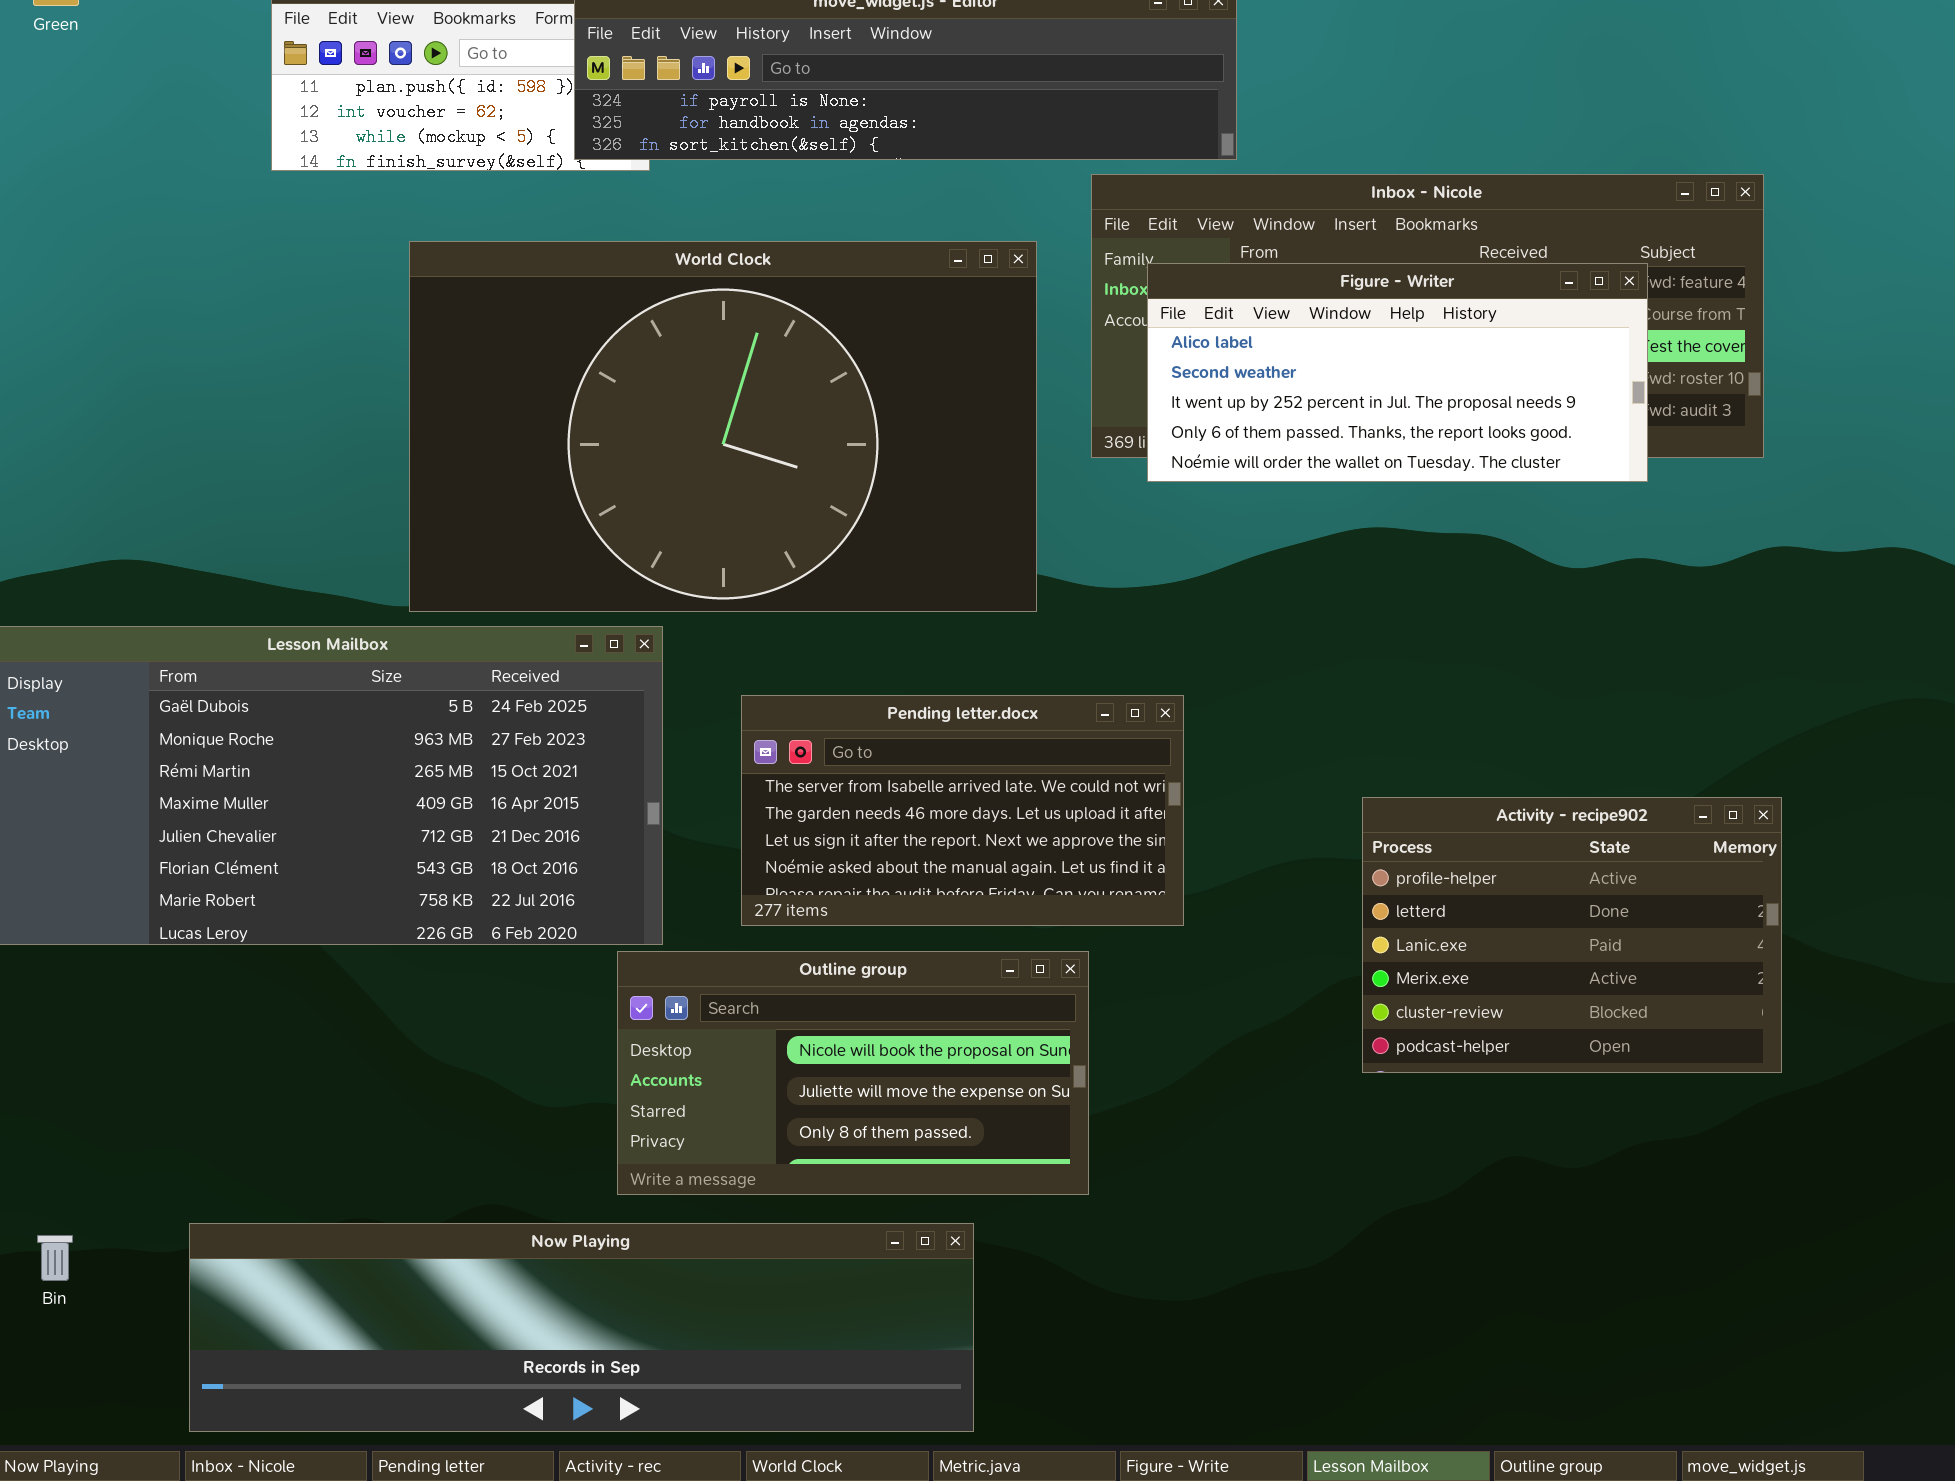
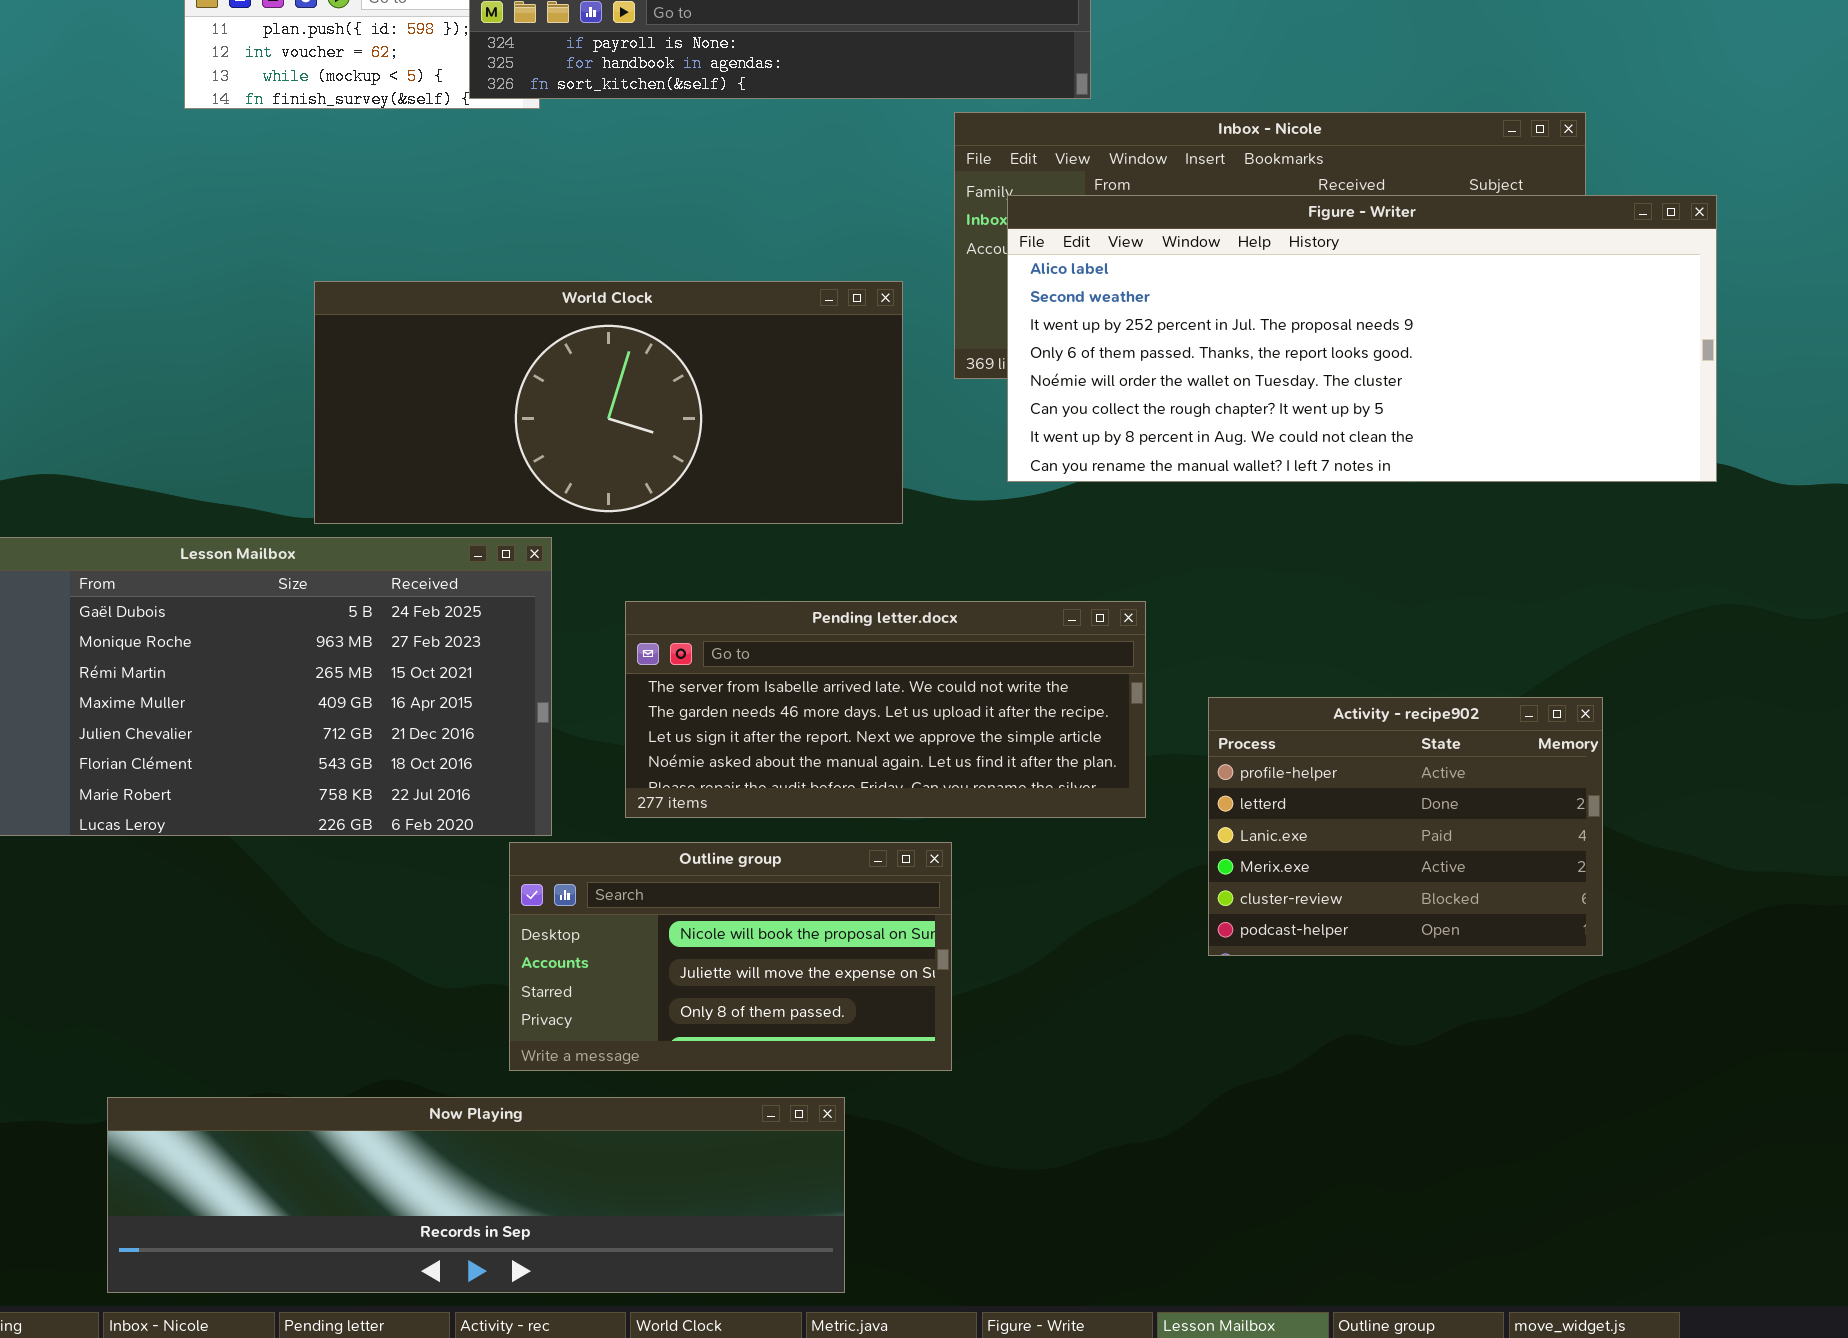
World Clock: [409,241,1037,612] -> [314,281,903,524], resized
Figure - Writer: [1147,263,1648,482] -> [1007,195,1717,482], resized
Pending letter.docx: [741,695,1184,926] -> [625,601,1146,818], resized

